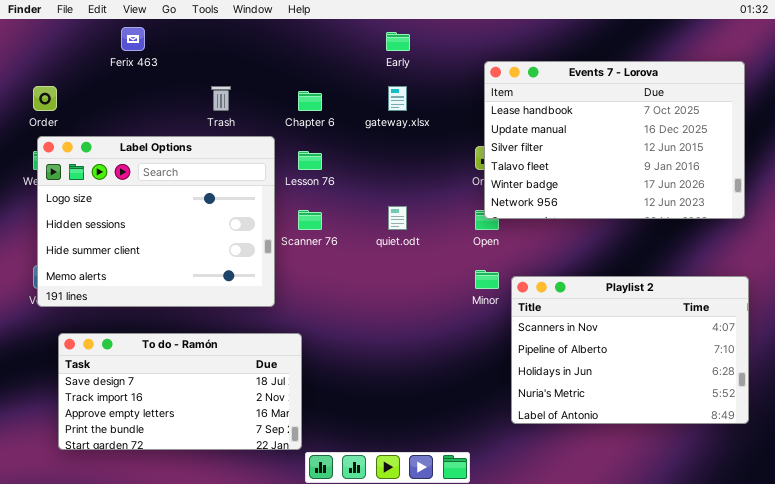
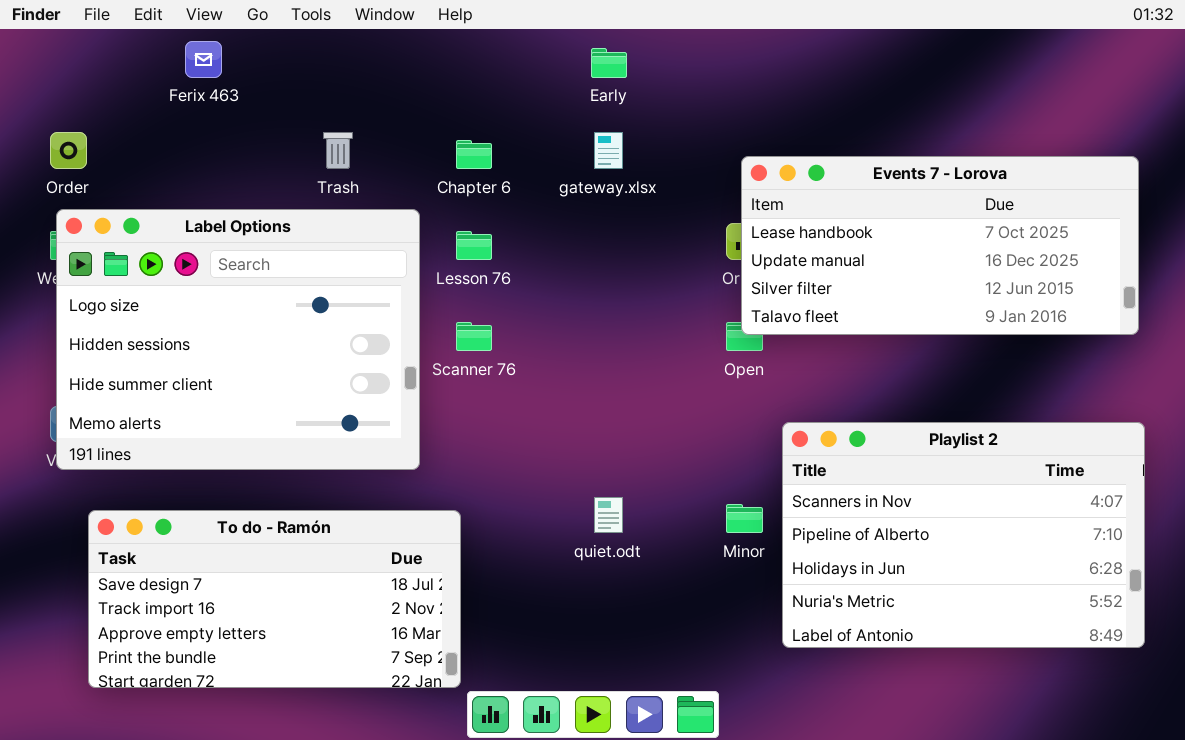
Events 7 - Lorova: [484,61,745,219] -> [741,156,1139,335], resized
quiet.odt: [388,206,407,230] -> [594,497,623,533], moved
Minor: [475,270,499,289] -> [726,504,763,533], moved

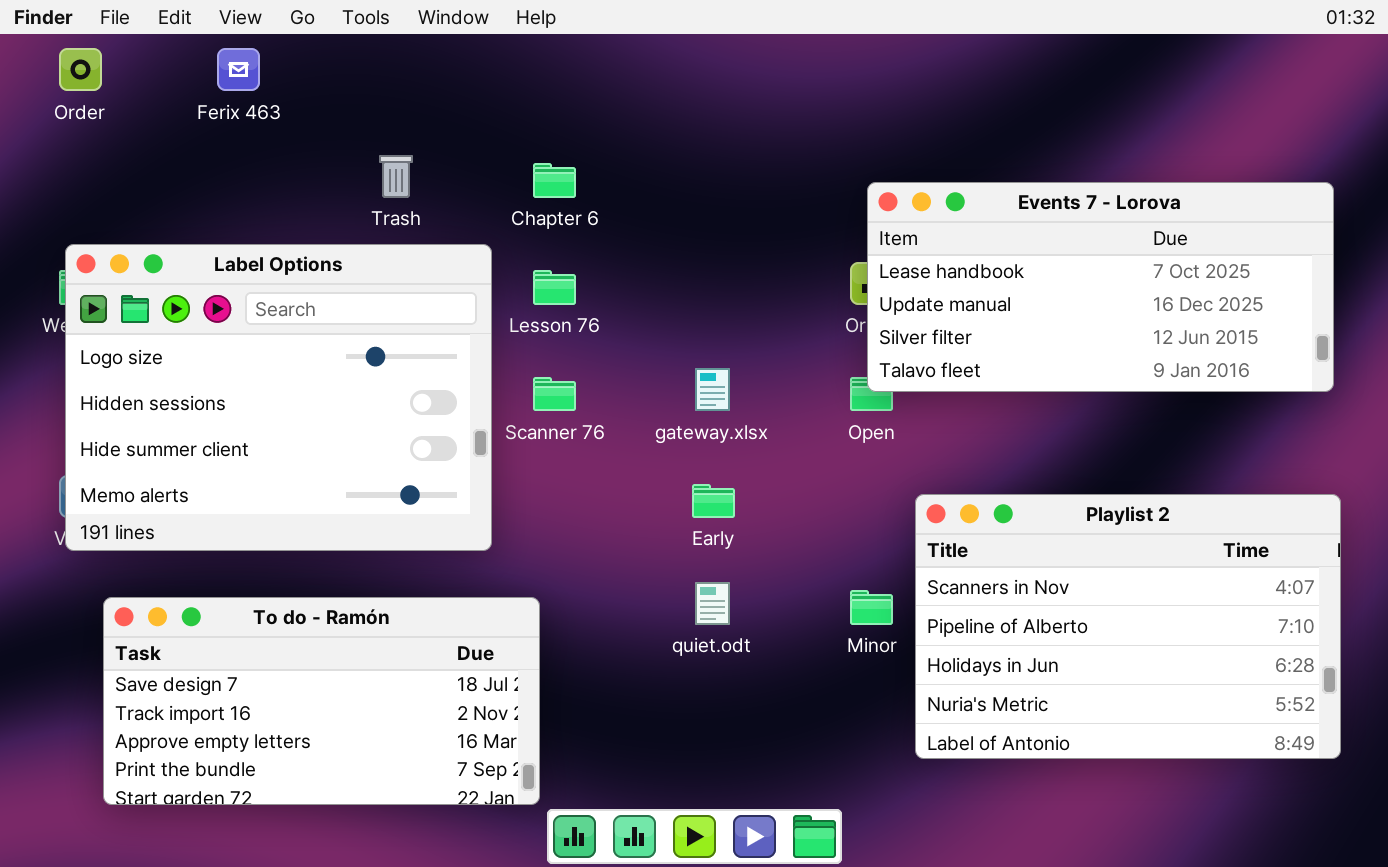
Early: [591,48,627,78] -> [692,484,735,518], moved
Order: [50,132,87,169] -> [59,48,102,91], moved
gateway.xlsx: [594,132,623,169] -> [695,368,730,411], moved

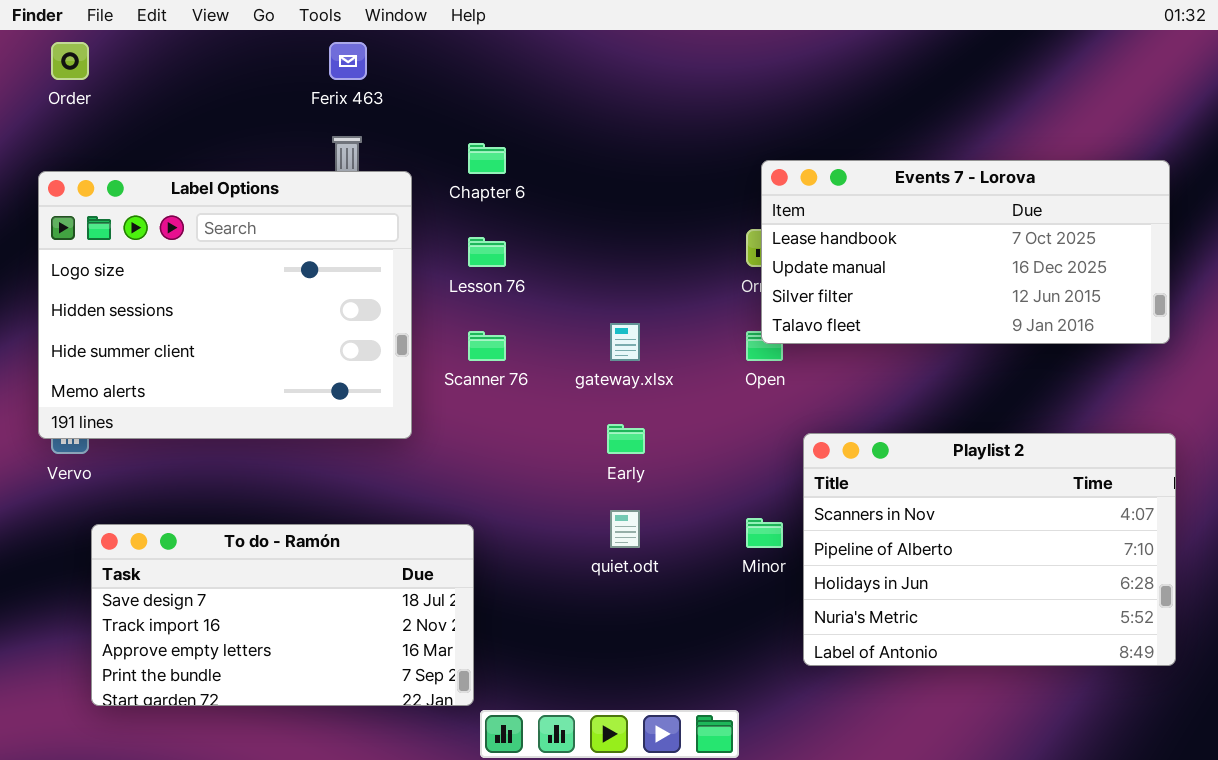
Ferix 463: [217,48,260,91] -> [329,42,367,80], moved
Label Options: [65,244,492,551] -> [38,171,412,439], moved

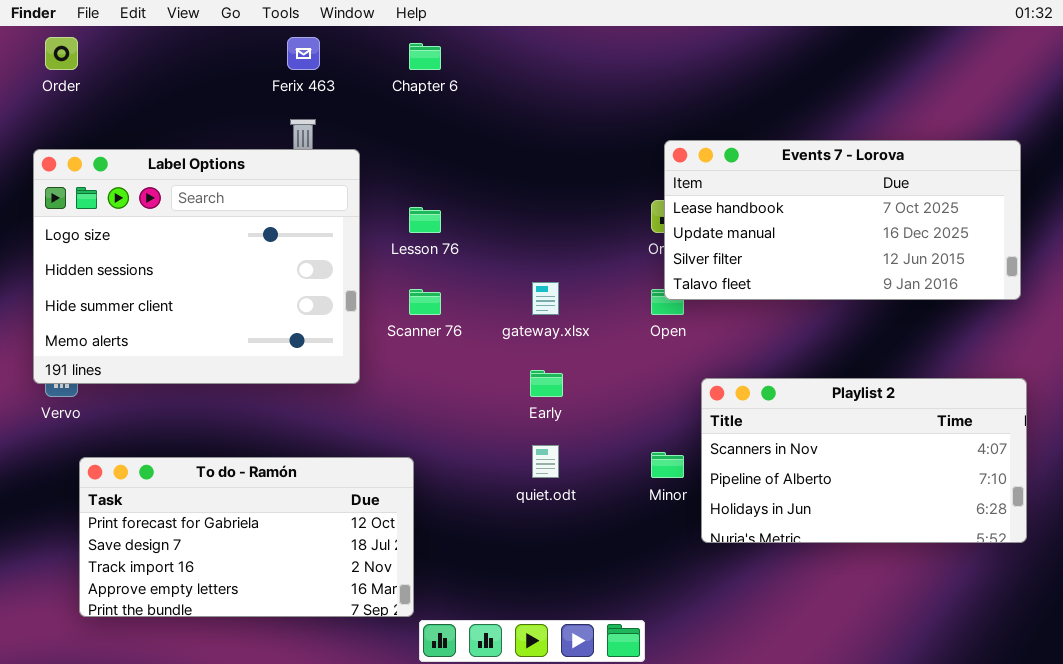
Chapter 6: [468,143,506,174] -> [409,43,441,70], moved
Playlist 2: [803,433,1176,666] -> [701,378,1027,543], resized
To do - Ramón: [91,524,474,706] -> [79,457,414,617], scrolled up 1 row

